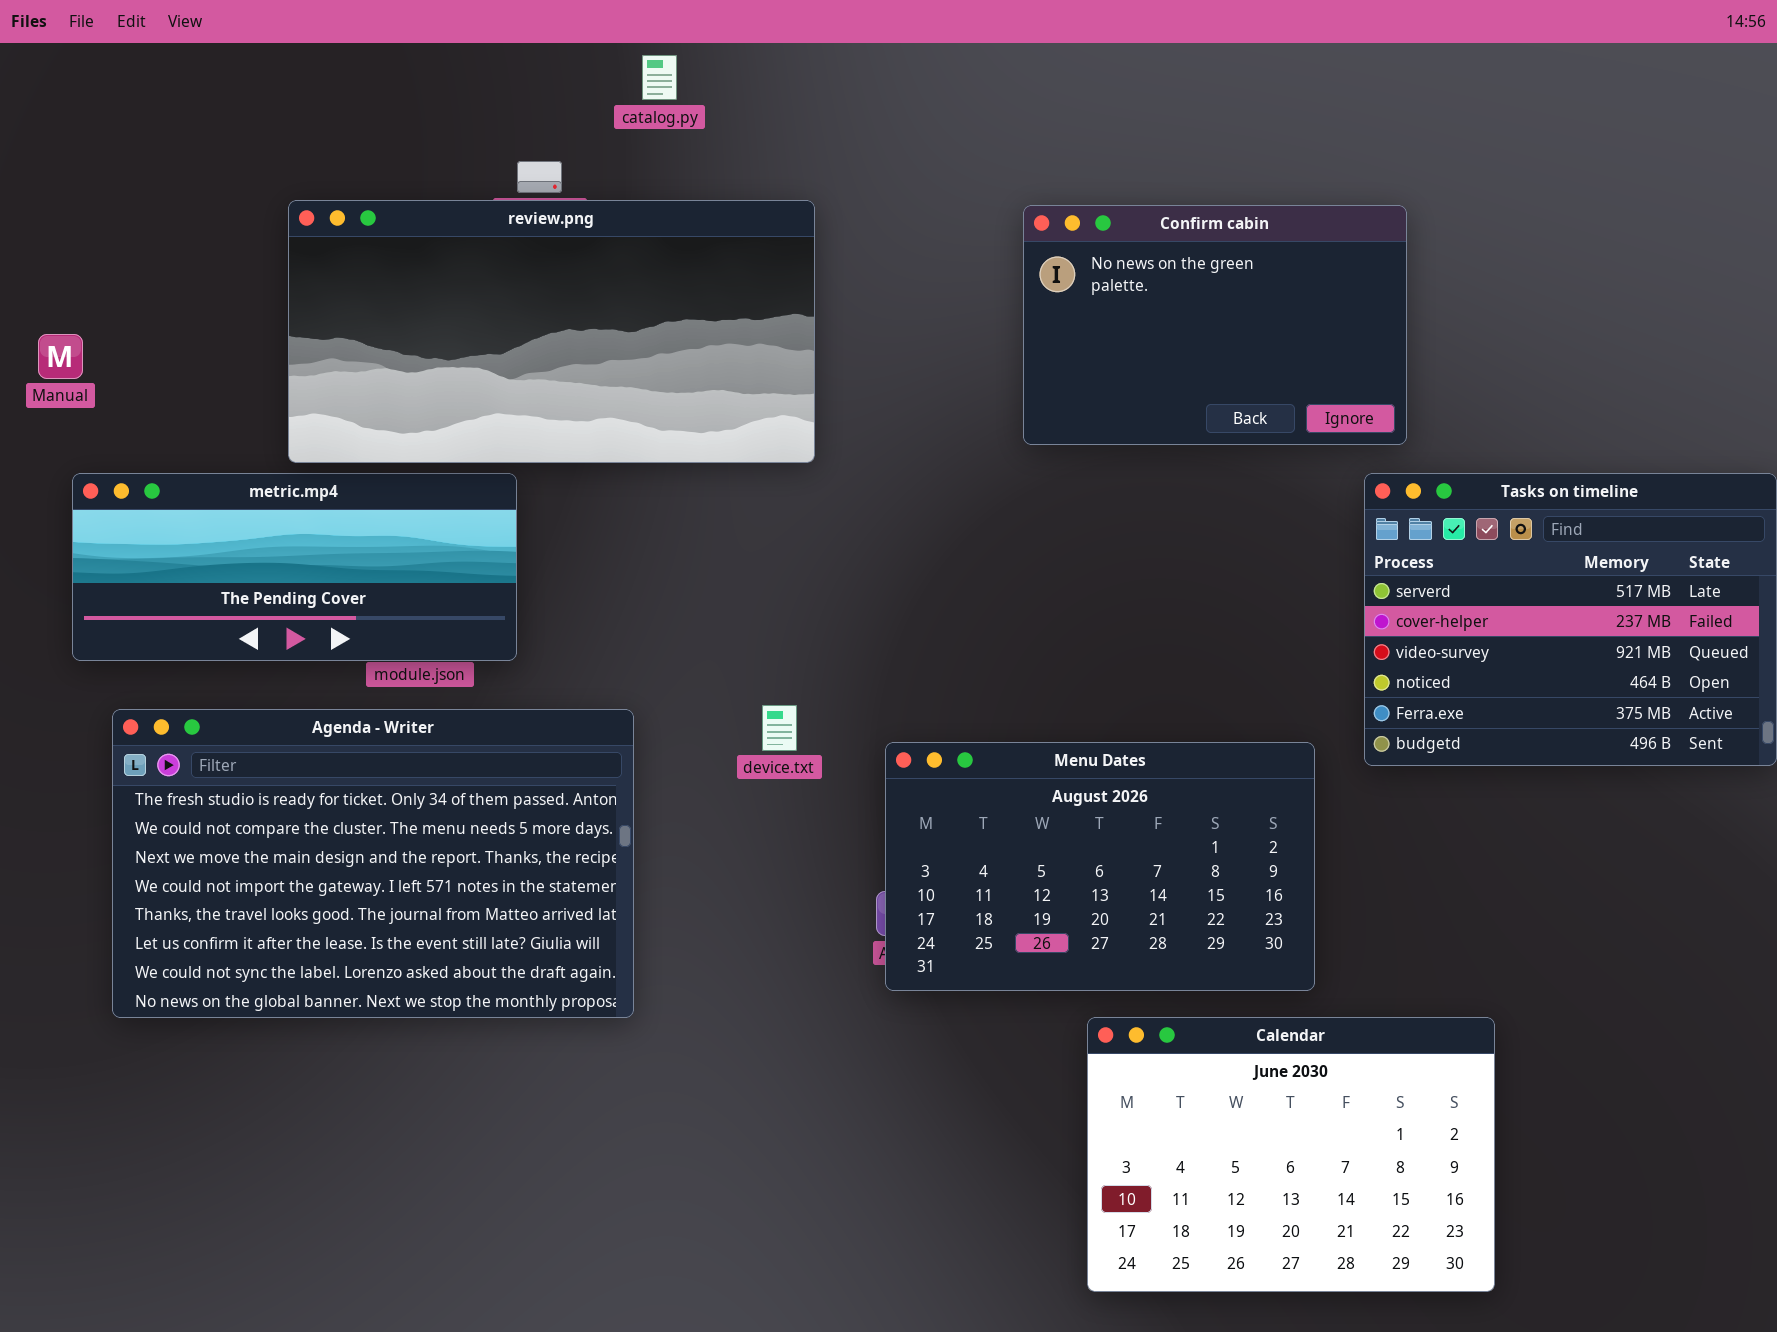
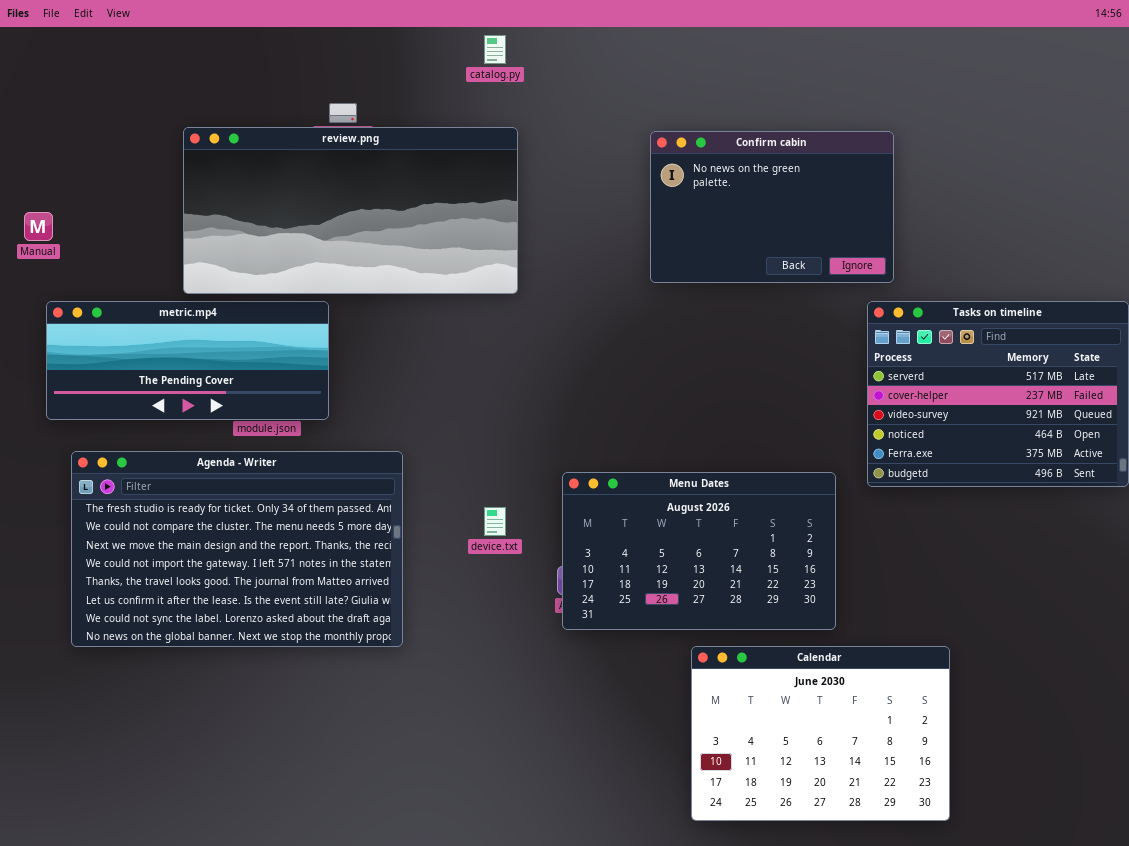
catalog.py: [642,55,677,100] -> [484,35,506,64], moved
device.txt: [762,705,797,751] -> [484,507,506,536], moved

